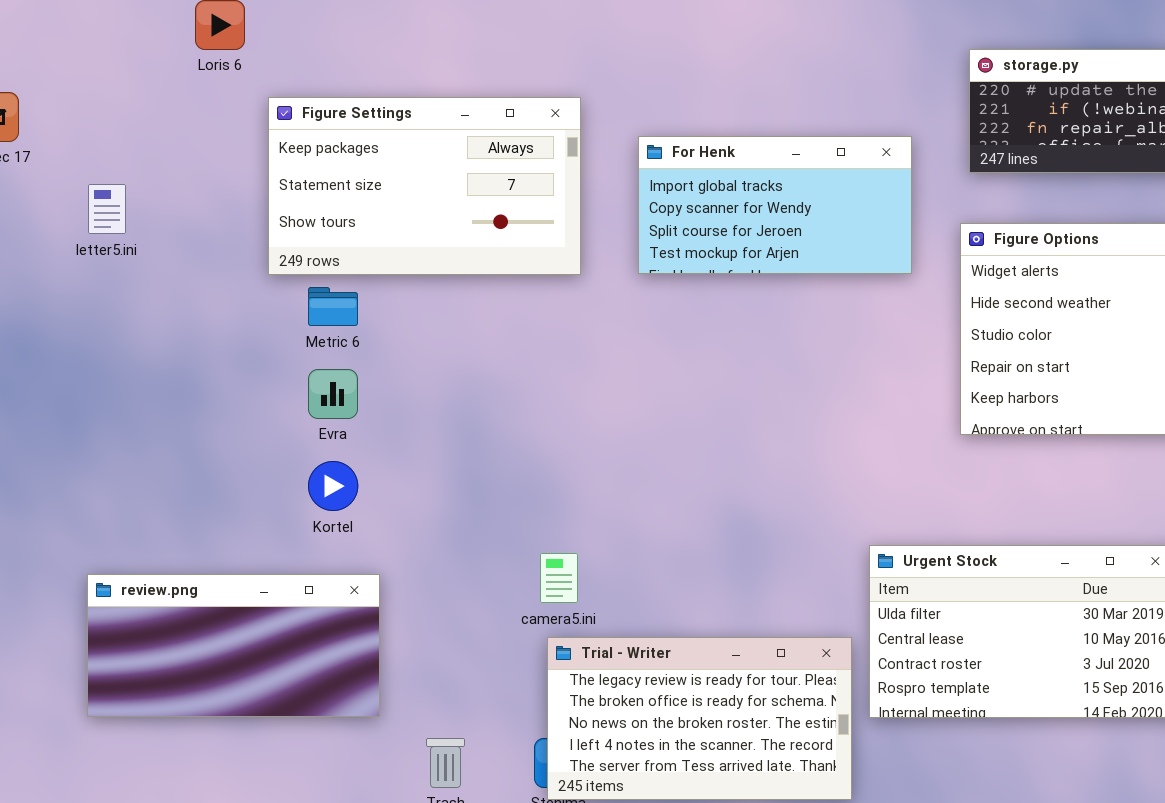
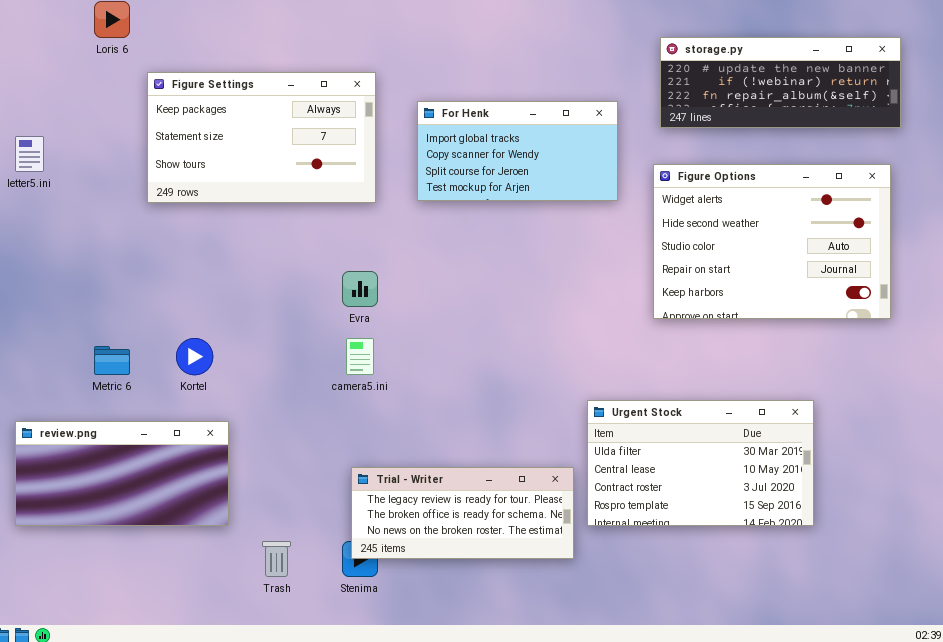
Metric 6: [308,287,358,326] -> [94,346,130,375], moved
Evra: [308,369,358,419] -> [342,271,378,307], moved
camera5.ini: [540,553,578,603] -> [346,338,374,375], moved
Trial - Writer: [547,637,852,800] -> [351,467,574,559], resized

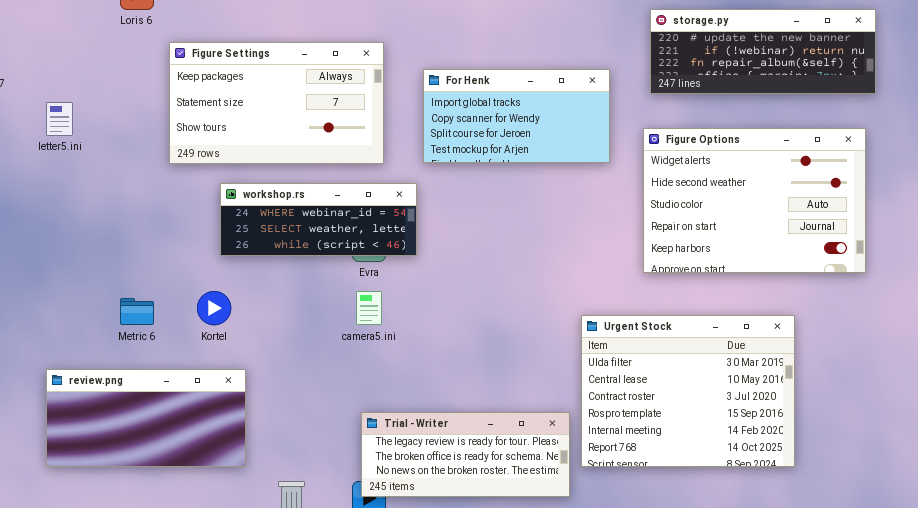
workshop.rs: none -> [220,183,417,256], opened
Urgent Stock: [587,400,814,526] -> [581,315,795,467], resized

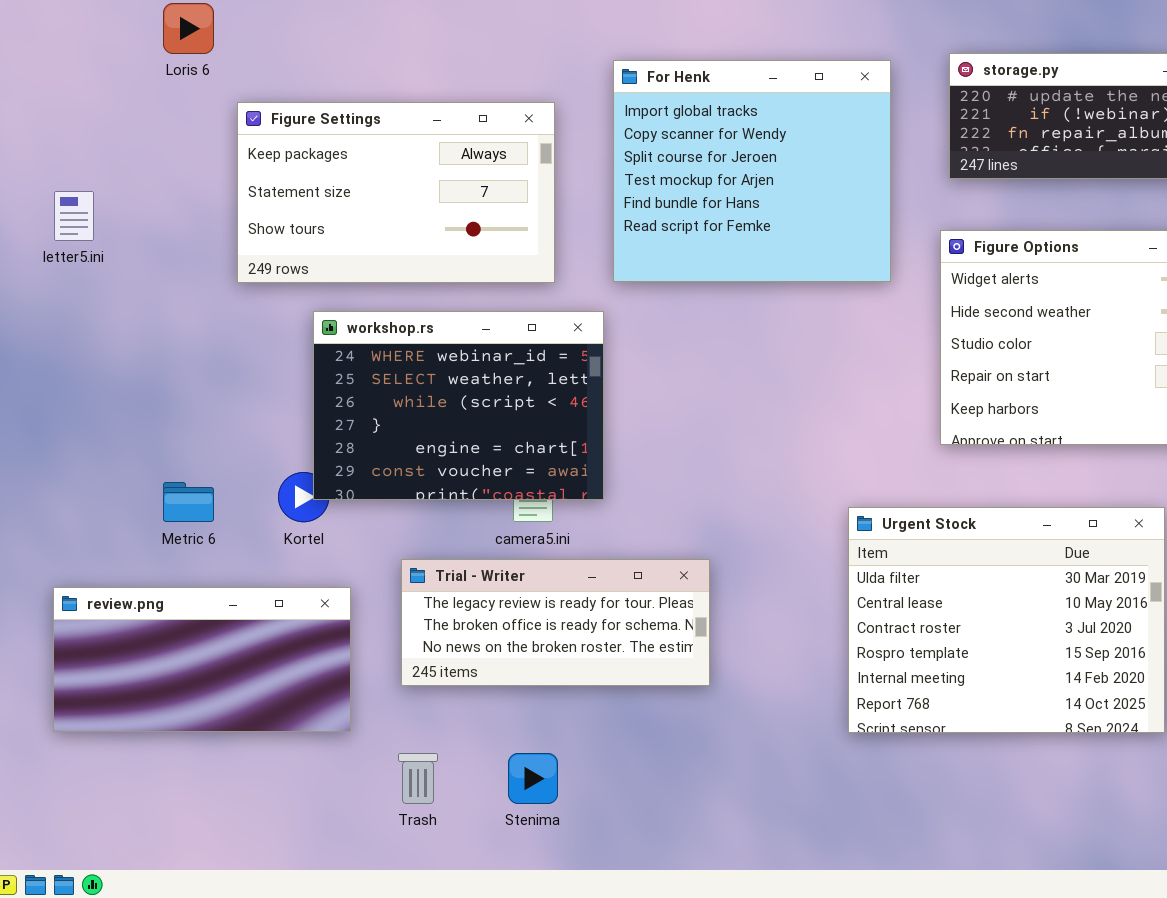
For Henk: [423,69,610,163] -> [613,60,891,282], resized
workshop.rs: [220,183,417,256] -> [313,311,604,500], resized
Trial - Writer: [361,412,570,497] -> [401,559,710,686], moved

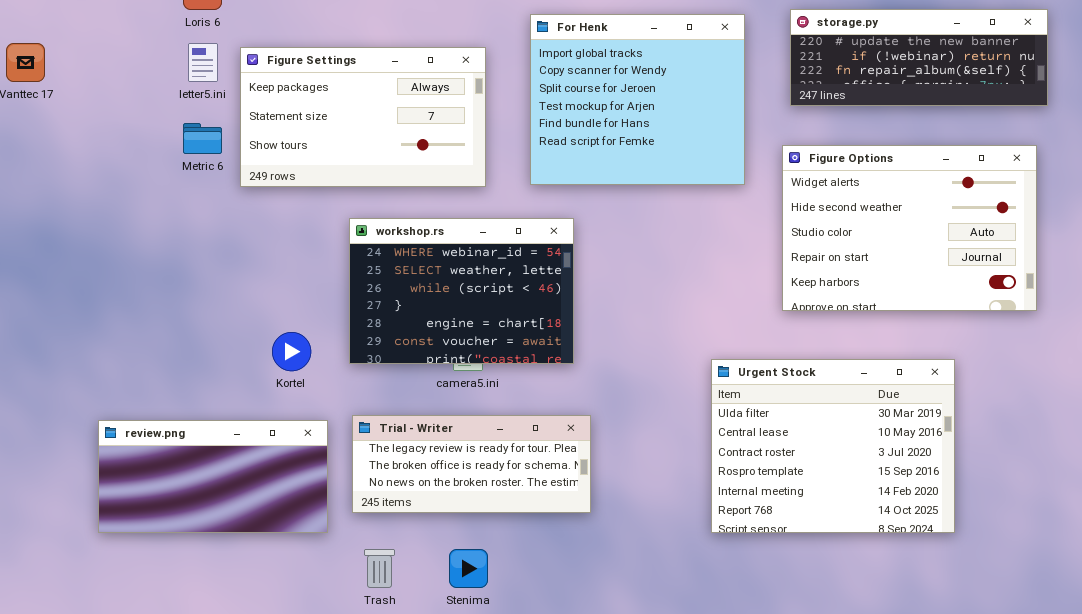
letter5.ini: [54,191,94,241] -> [188,43,218,82], moved
workshop.rs: [313,311,604,500] -> [349,218,574,364], moved
Metric 6: [163,482,214,522] -> [183,123,222,154], moved
Trial - Writer: [401,559,710,686] -> [352,415,591,513], moved

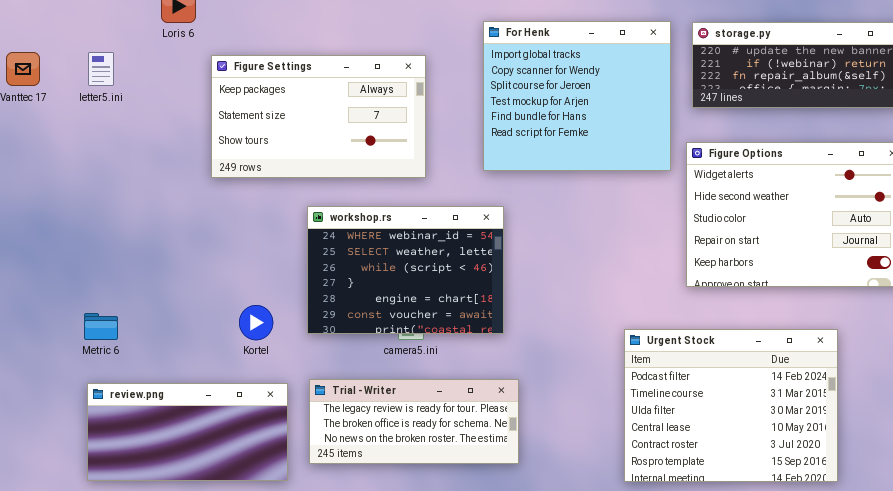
For Henk: [530,14,745,185] -> [483,21,671,171], moved
letter5.ini: [188,43,218,82] -> [88,52,114,86], moved
Metric 6: [183,123,222,154] -> [84,313,118,340], moved
Urgent Stock: [711,359,955,533] -> [624,329,838,482], scrolled up 2 rows

